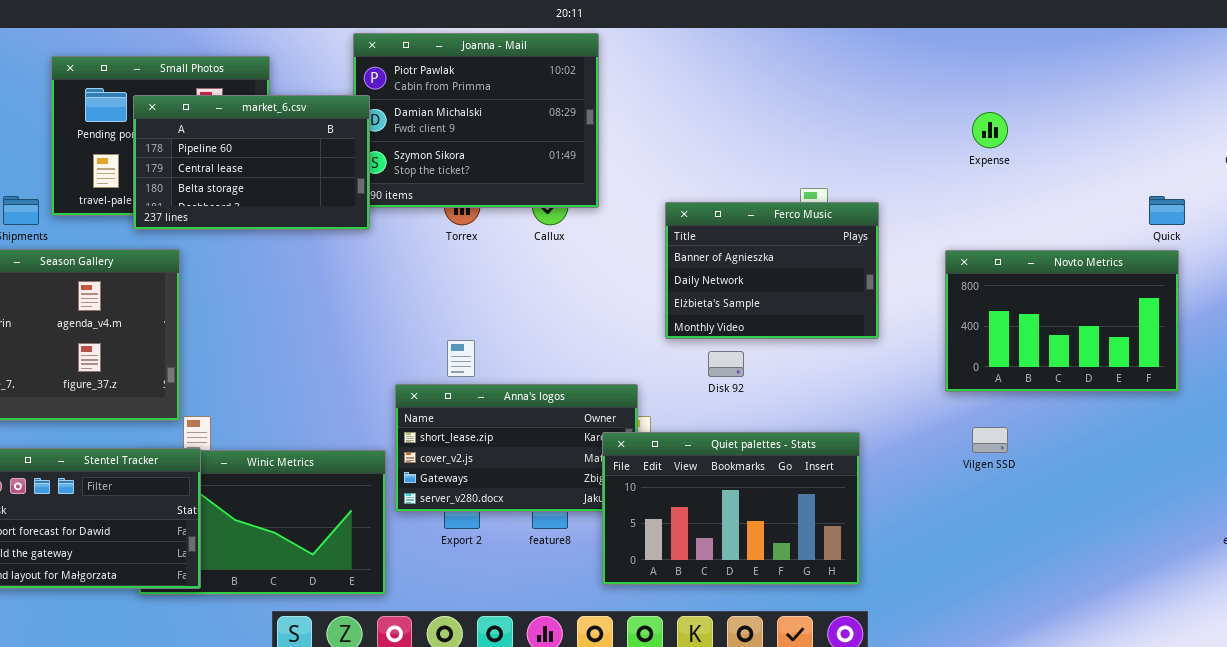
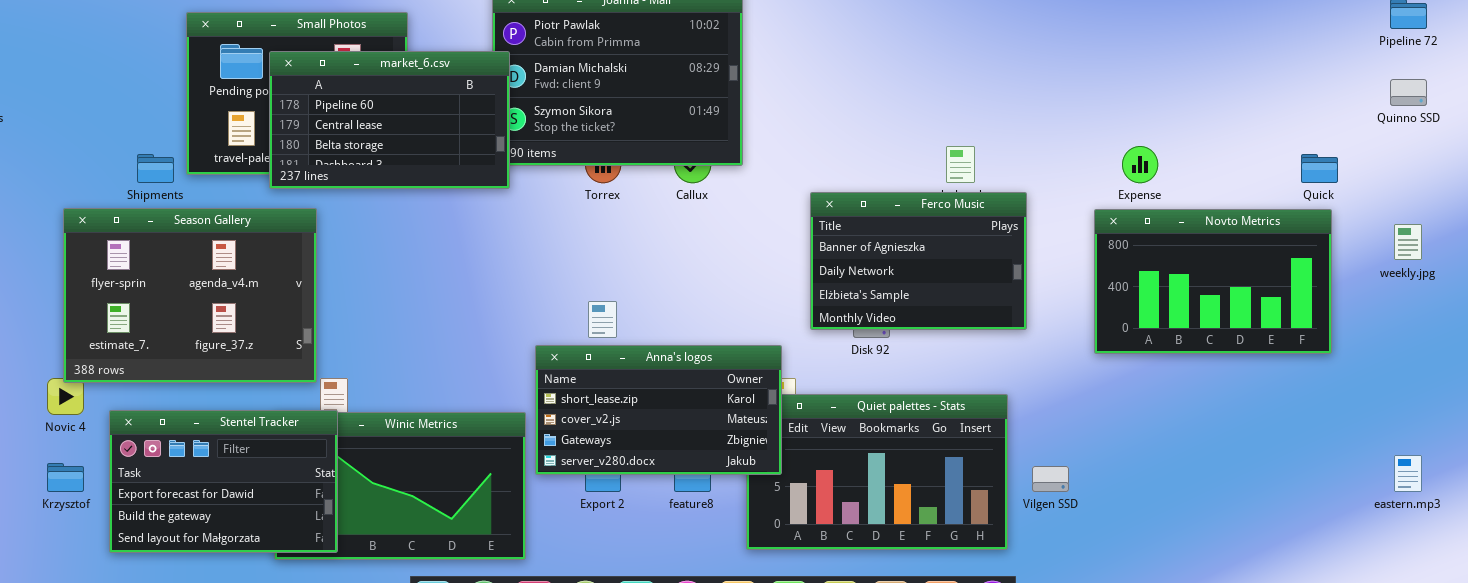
Expense: [972,112,1008,148] -> [1122,146,1158,183], moved
Ferco Music: [665,202,879,339] -> [810,192,1027,330], moved
Anna's logos: [395,384,638,512] -> [535,345,782,475], raised
Vilgen SSD: [972,427,1008,453] -> [1032,466,1069,492], moved

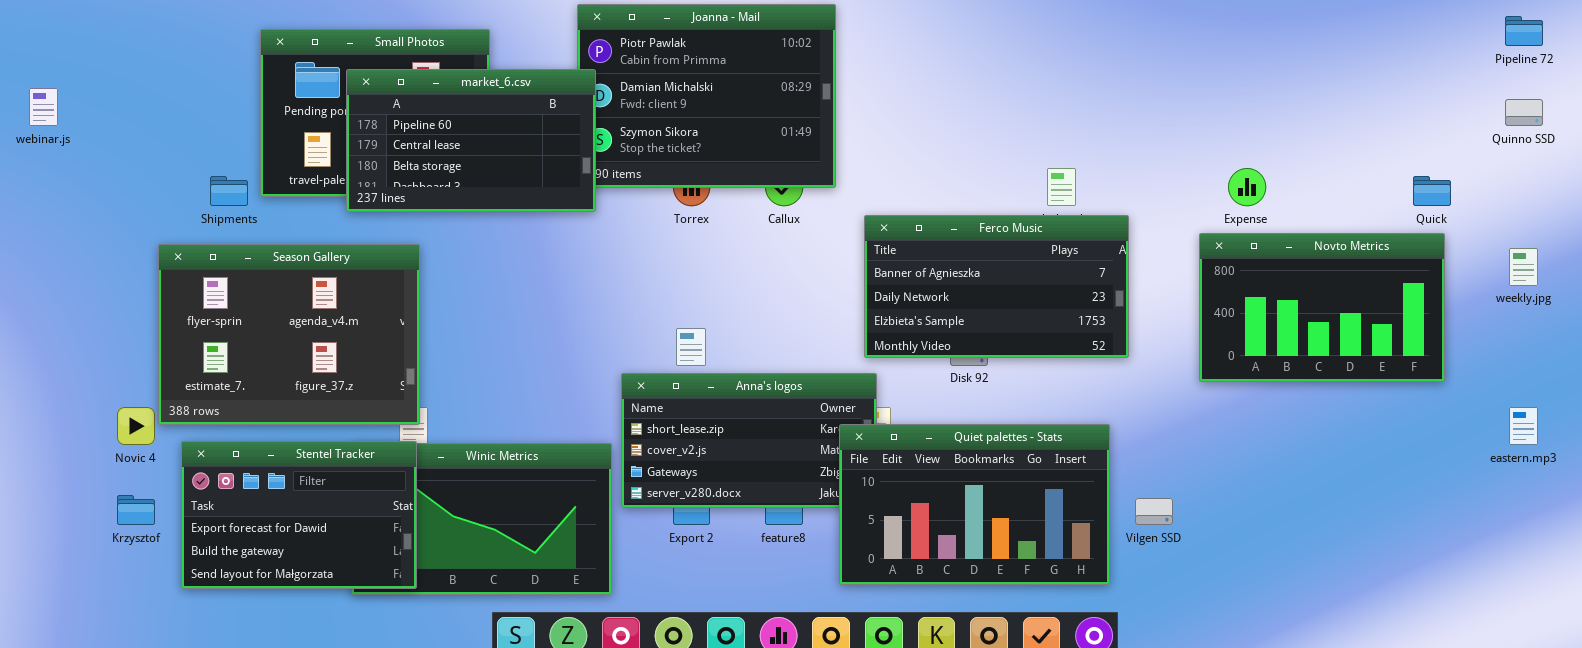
Ferco Music: [810,192,1027,330] -> [864,215,1129,358], resized
Season Gallery: [63,208,317,383] -> [158,244,420,425], moved
Quiet palettes - Stats: [746,394,1008,550] -> [839,424,1110,585], raised
eastern.mp3: [1394,455,1422,492] -> [1509,407,1538,445], moved

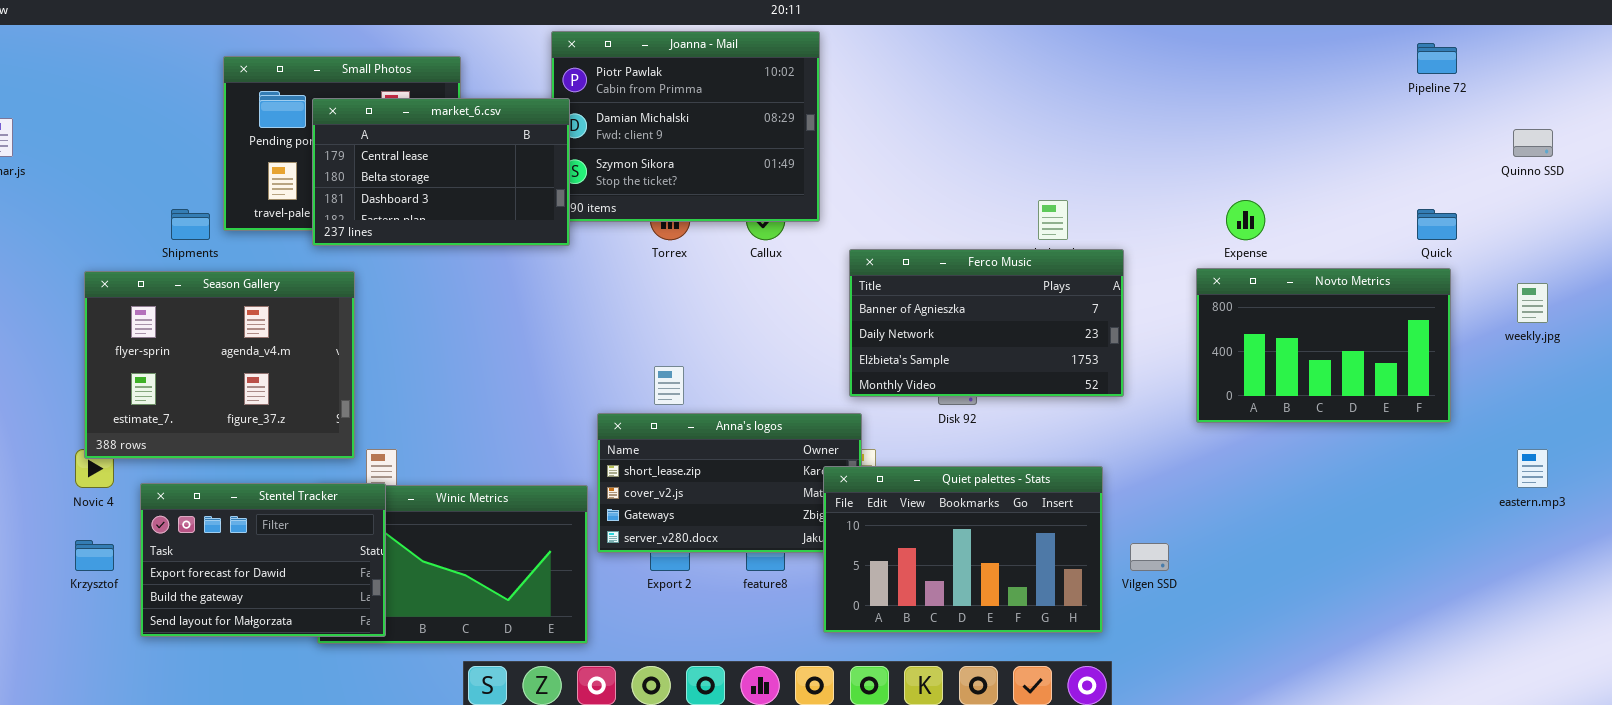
Pipeline 72: [1505,16,1543,46] -> [1417,43,1457,74], moved
market_6.csv: [346,69,596,212] -> [312,98,570,246], scrolled down 1 row
Season Gallery: [158,244,420,425] -> [84,271,355,459], moved

